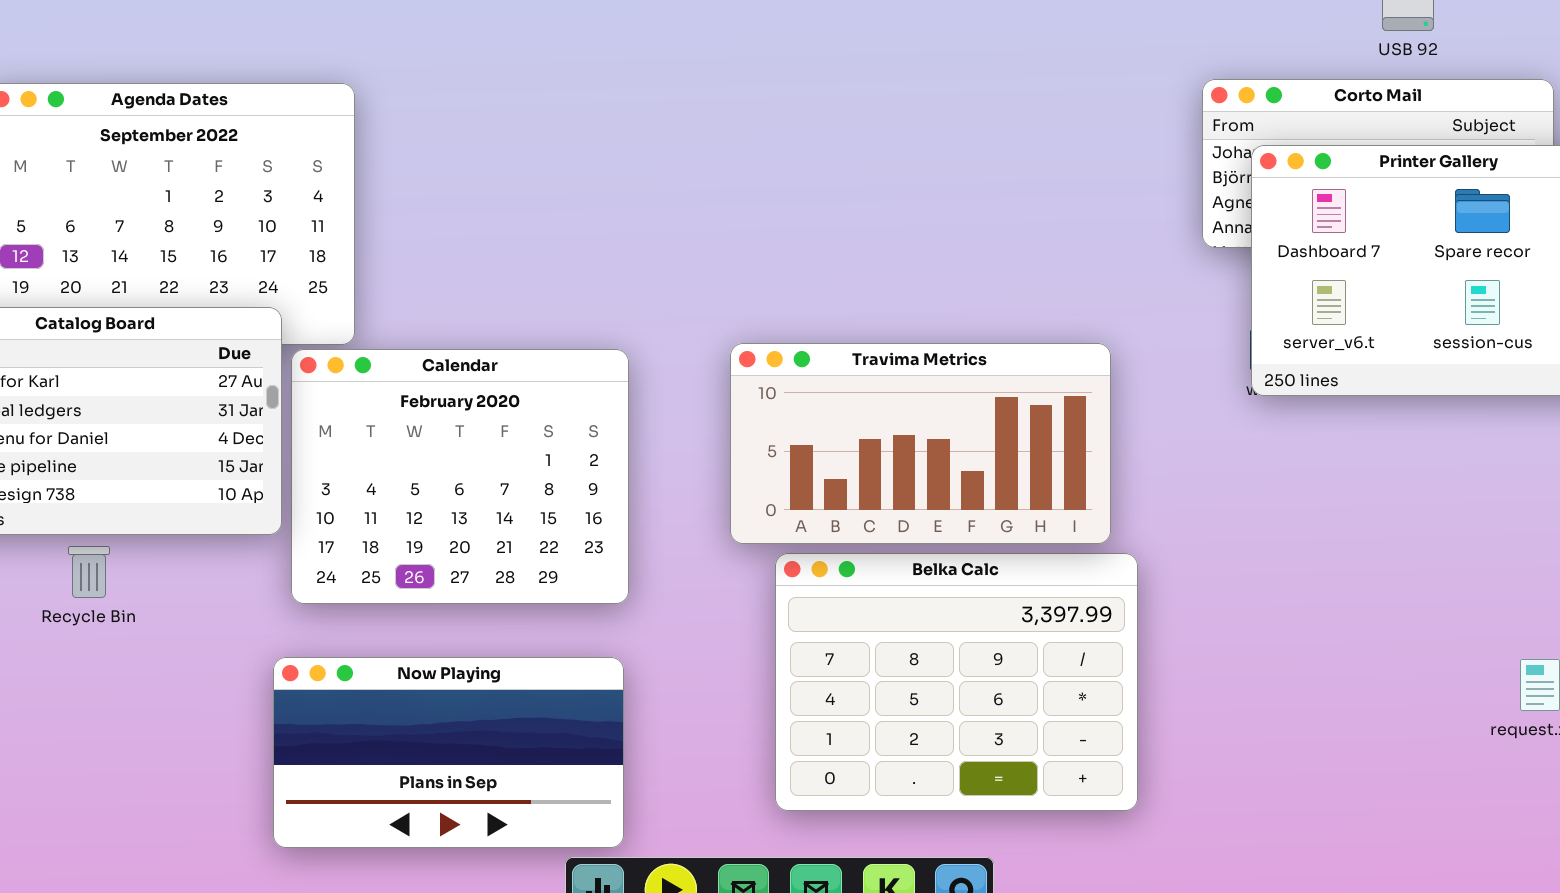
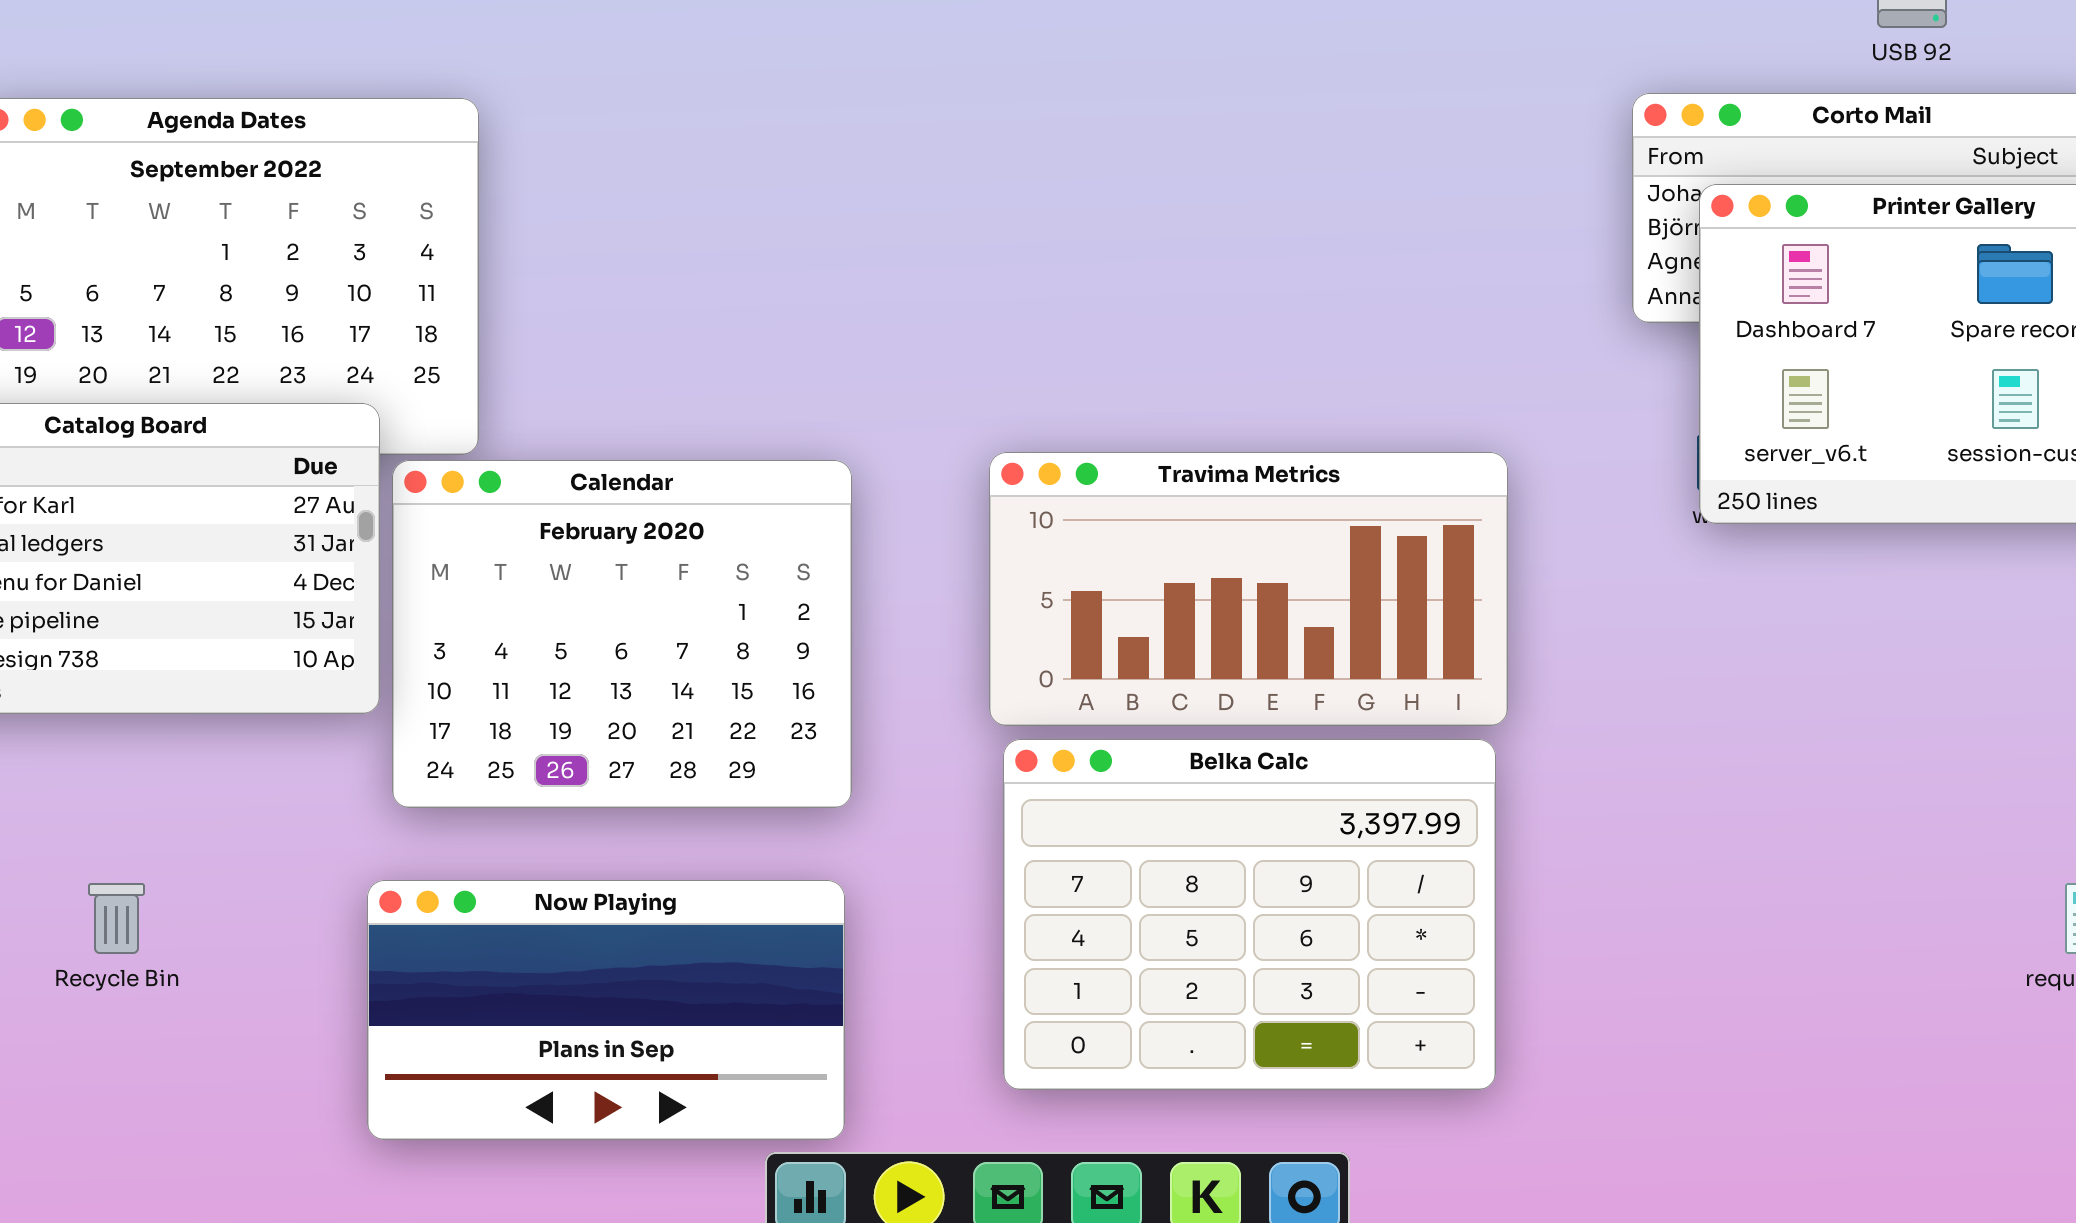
Recycle Bin: [68,546,110,598] -> [88,883,145,954], moved
Belka Calc: [775,553,1138,811] -> [1003,739,1496,1090], moved

